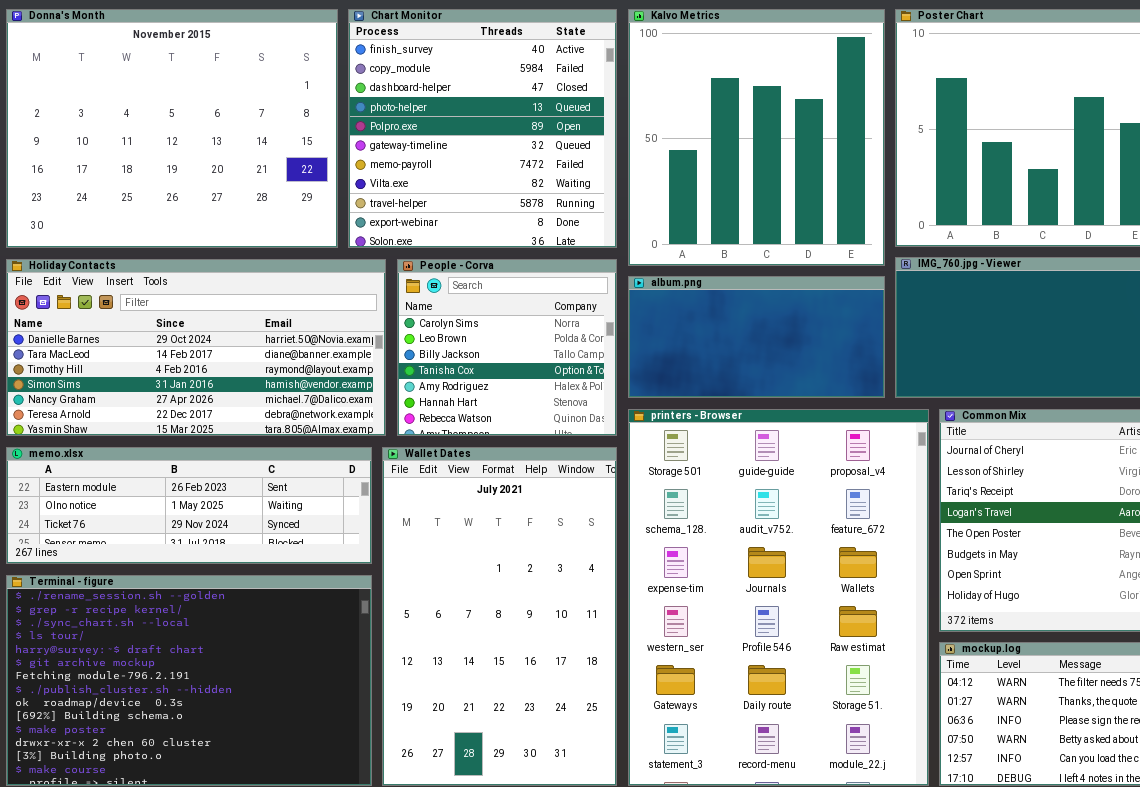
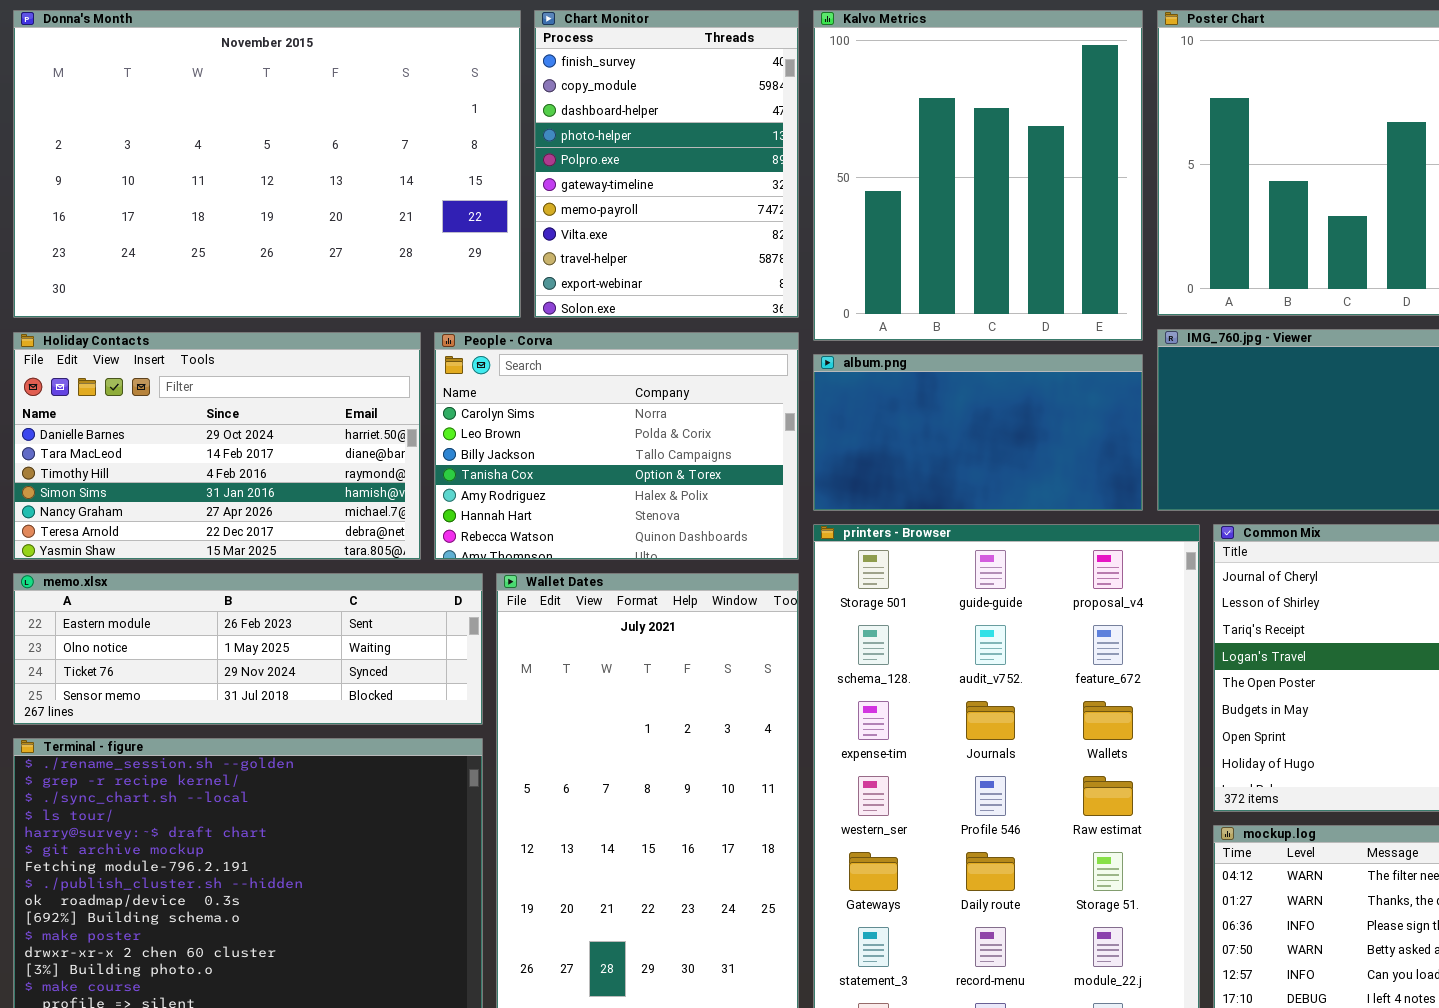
Donna's Month: [6,9,338,248] -> [13,10,521,318], resized
Chart Monitor: [348,9,617,248] -> [534,10,799,318], resized
Holiday Contacts: [6,259,386,436] -> [13,332,421,560], resized
People - Corva: [397,259,617,436] -> [434,332,799,560], resized

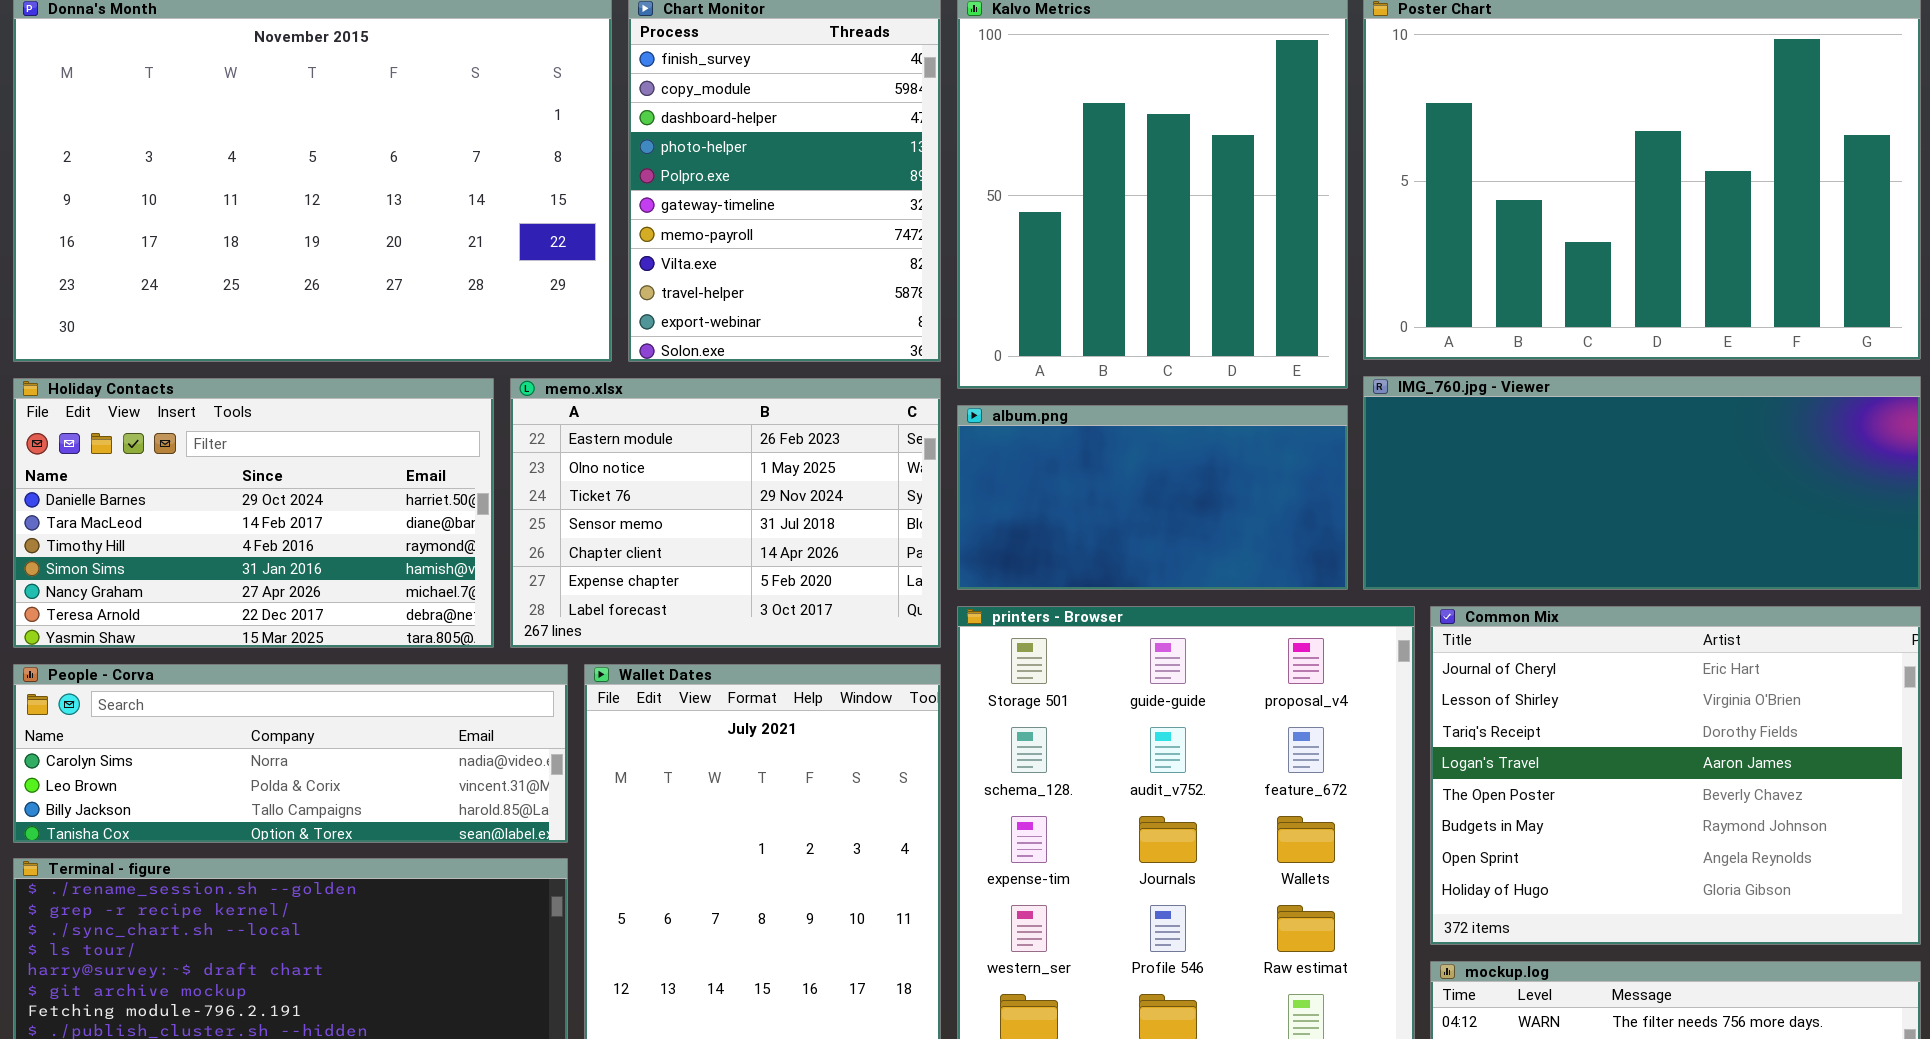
People - Corva: [434,332,799,560] -> [13,664,568,843], moved, resized
memo.xlsx: [13,573,483,725] -> [510,378,941,648], moved, resized

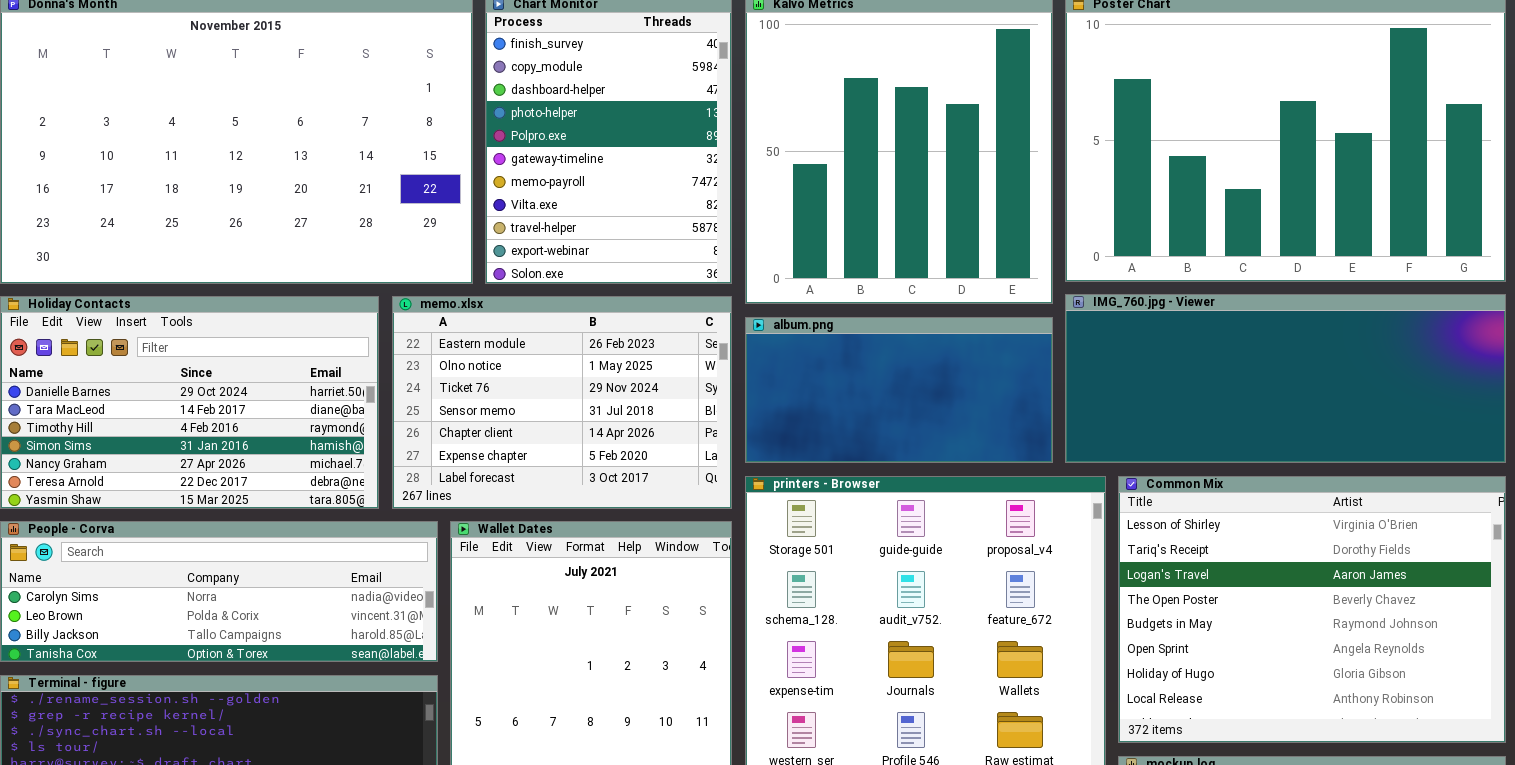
Common Mix: [1430,606,1921,945] -> [1118,476,1506,743], scrolled down 1 row

